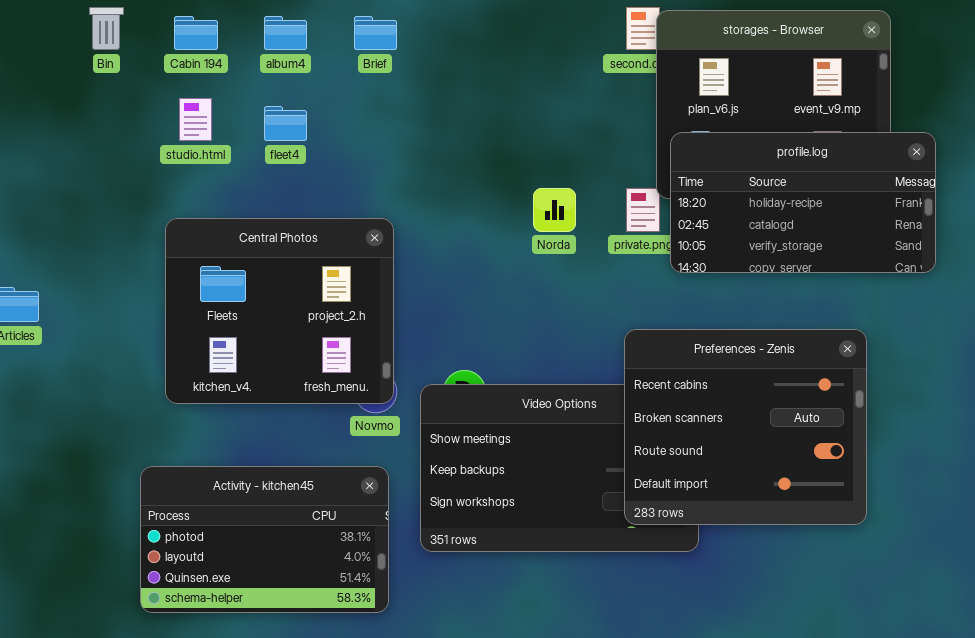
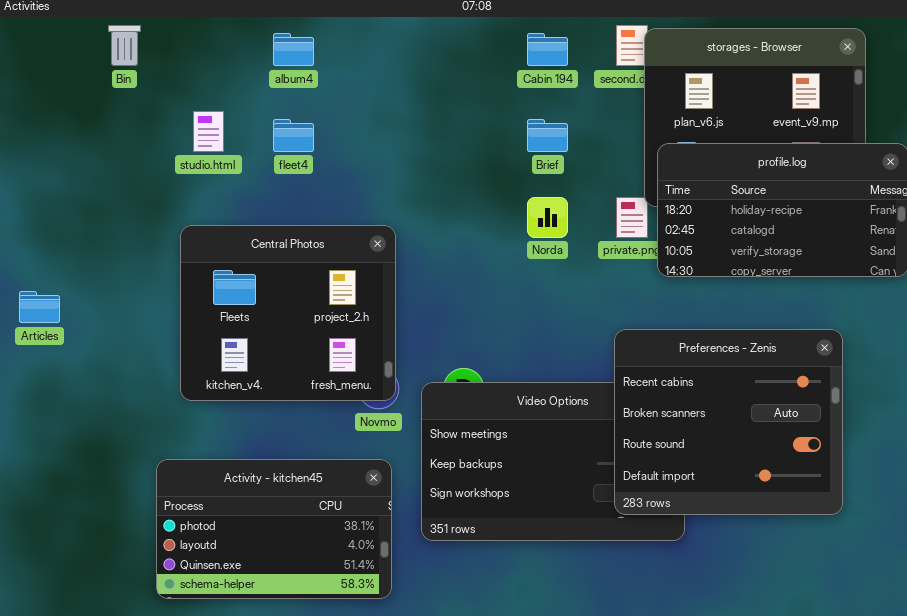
Cabin 194: [174,16,218,50] -> [527,33,568,66], moved
Brief: [354,16,397,50] -> [527,119,568,152], moved

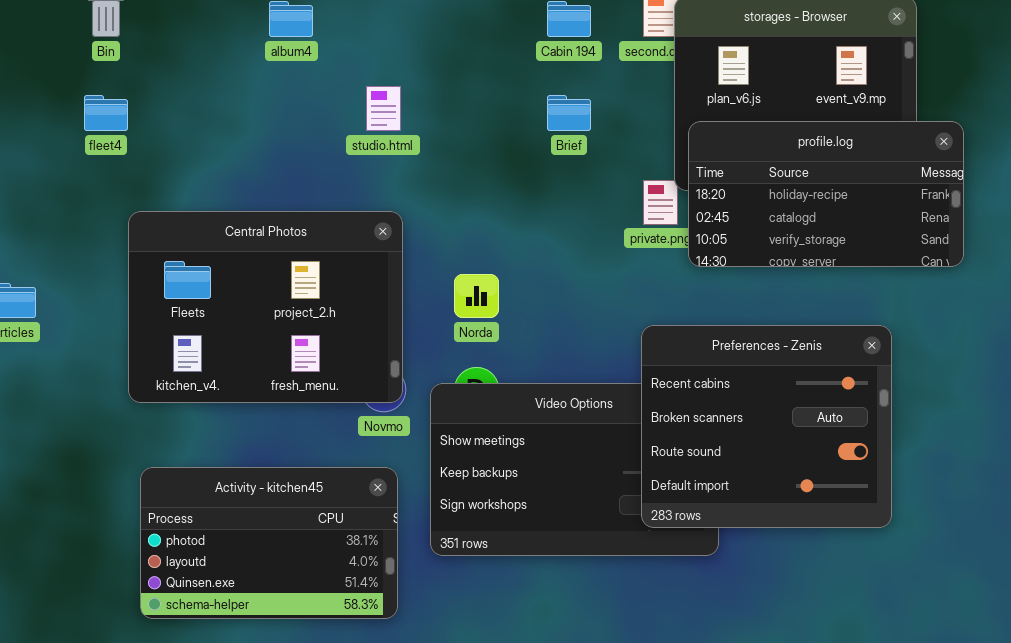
studio.html: [193,111,224,152] -> [366,86,401,131], moved
fleet4: [273,119,314,152] -> [84,95,128,131], moved
Norda: [527,197,568,238] -> [454,274,499,318], moved
Central Photos: [180,225,396,401] -> [128,211,403,403], resized

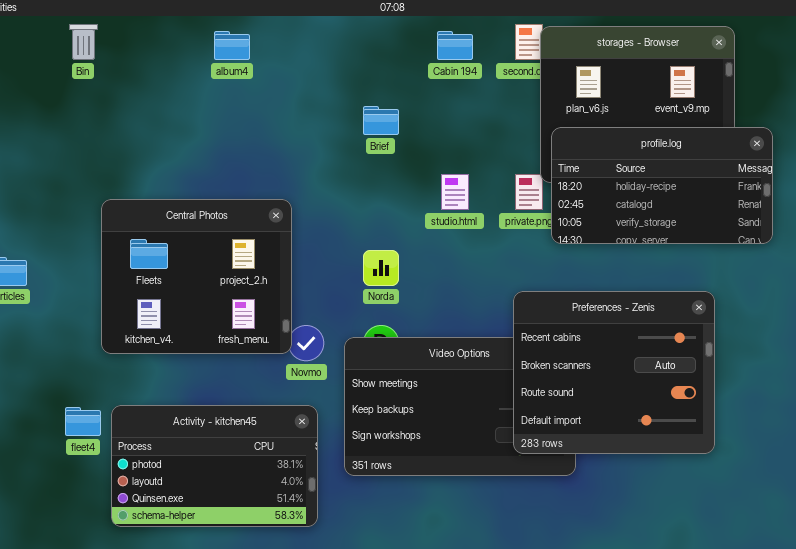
studio.html: [366,86,401,131] -> [441,174,469,210], moved
fleet4: [84,95,128,131] -> [65,407,101,436], moved
Brief: [547,95,591,131] -> [363,106,399,135], moved
Central Photos: [128,211,403,403] -> [101,199,292,354], resized

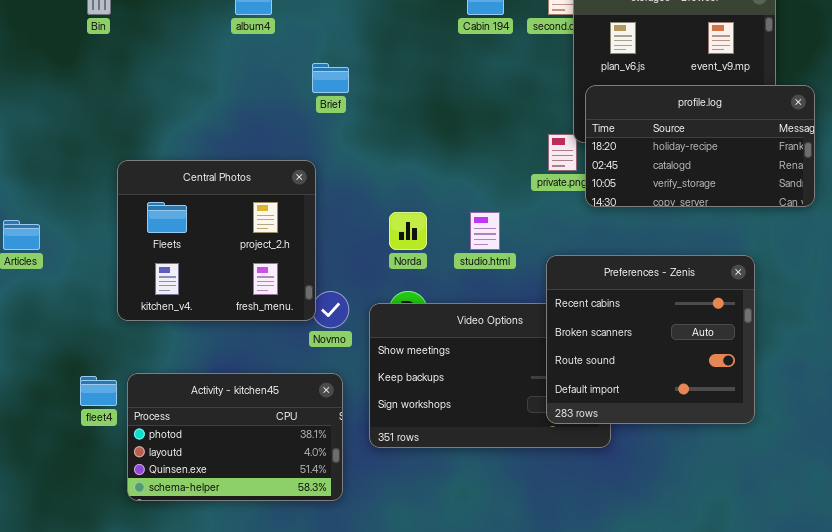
Brief: [363,106,399,135] -> [312,63,349,93], moved
studio.html: [441,174,469,210] -> [470,212,500,250], moved

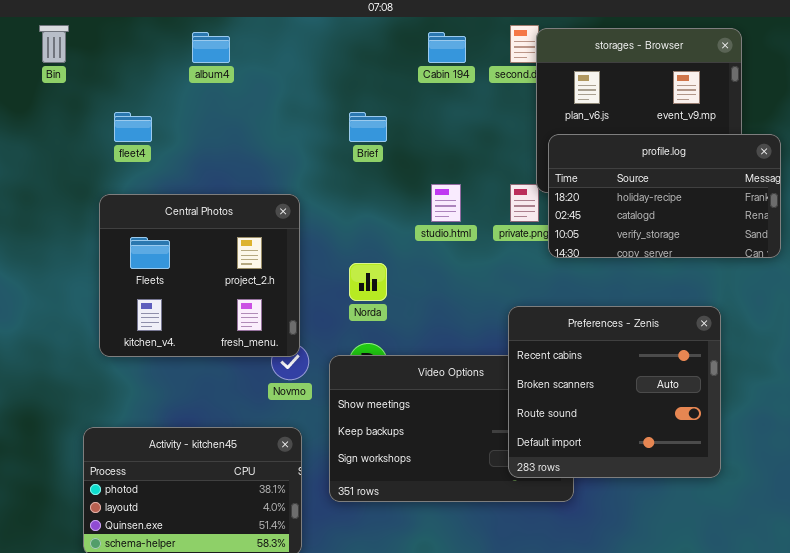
Brief: [312,63,349,93] -> [349,112,387,142], moved
Central Photos: [117,160,316,321] -> [99,194,300,357], moved
studio.html: [470,212,500,250] -> [431,184,461,222], moved
fleet4: [80,376,117,406] -> [114,112,152,142], moved

